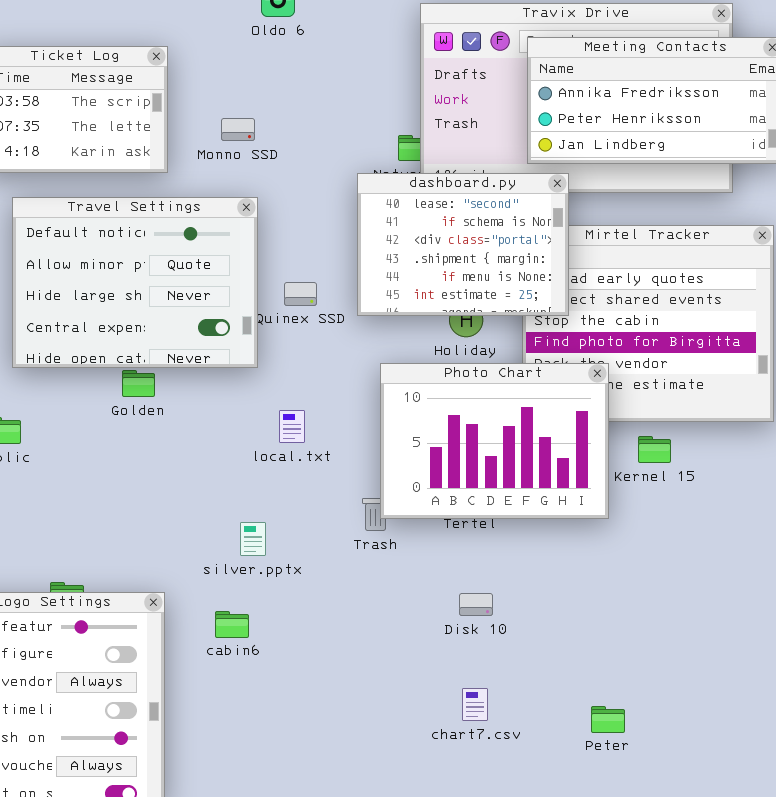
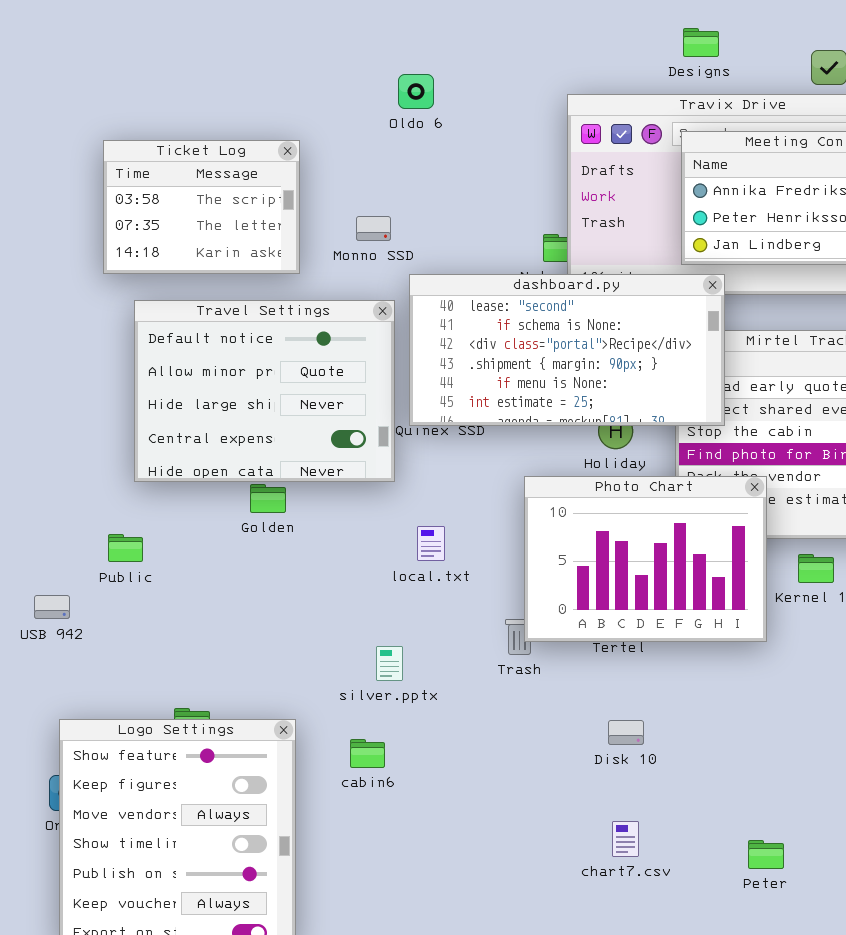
dashboard.py: [357,173,569,316] -> [409,274,725,426], resized

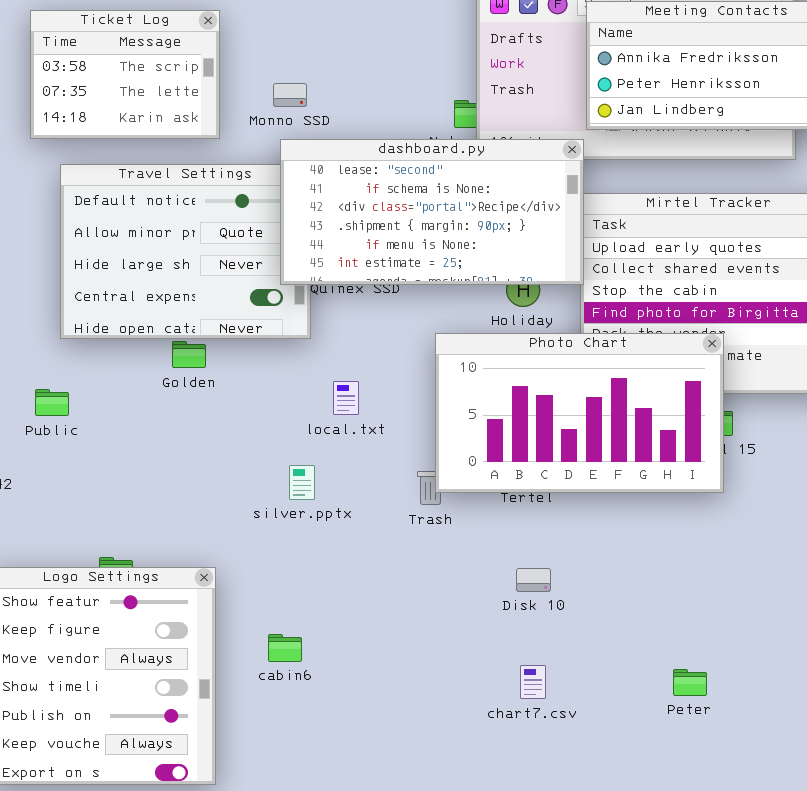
dashboard.py: [409,274,725,426] -> [280,139,584,285], moved
Photo Chart: [524,476,767,642] -> [435,333,724,493], resized
silver.pptx: [376,646,403,681] -> [289,465,315,500], moved
cabin6: [350,739,385,768] -> [268,634,302,662], moved
Peter: [748,840,784,869] -> [673,669,707,696], moved

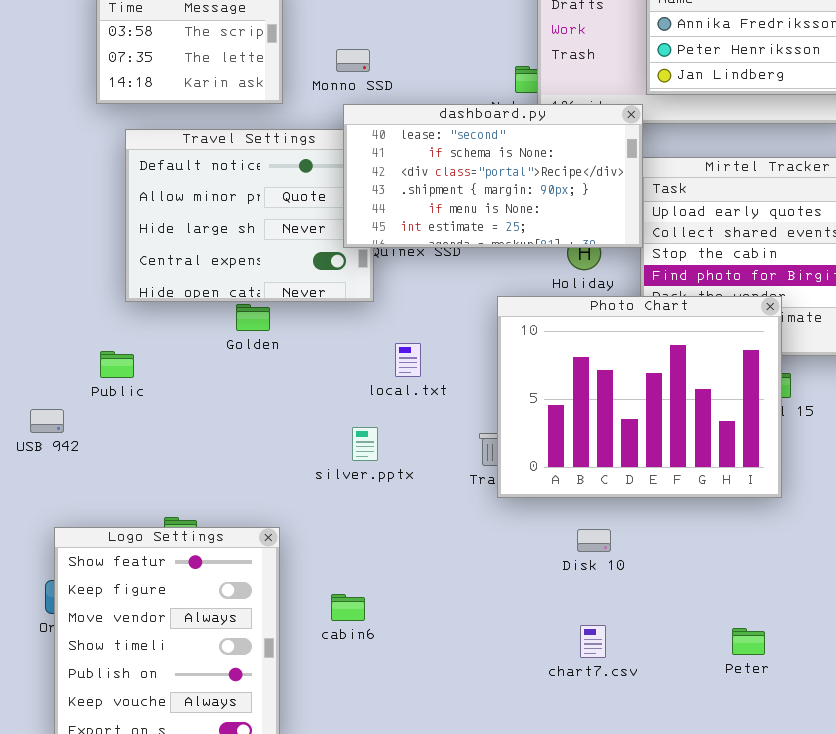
Photo Chart: [435,333,724,493] -> [497,296,782,498], resized

